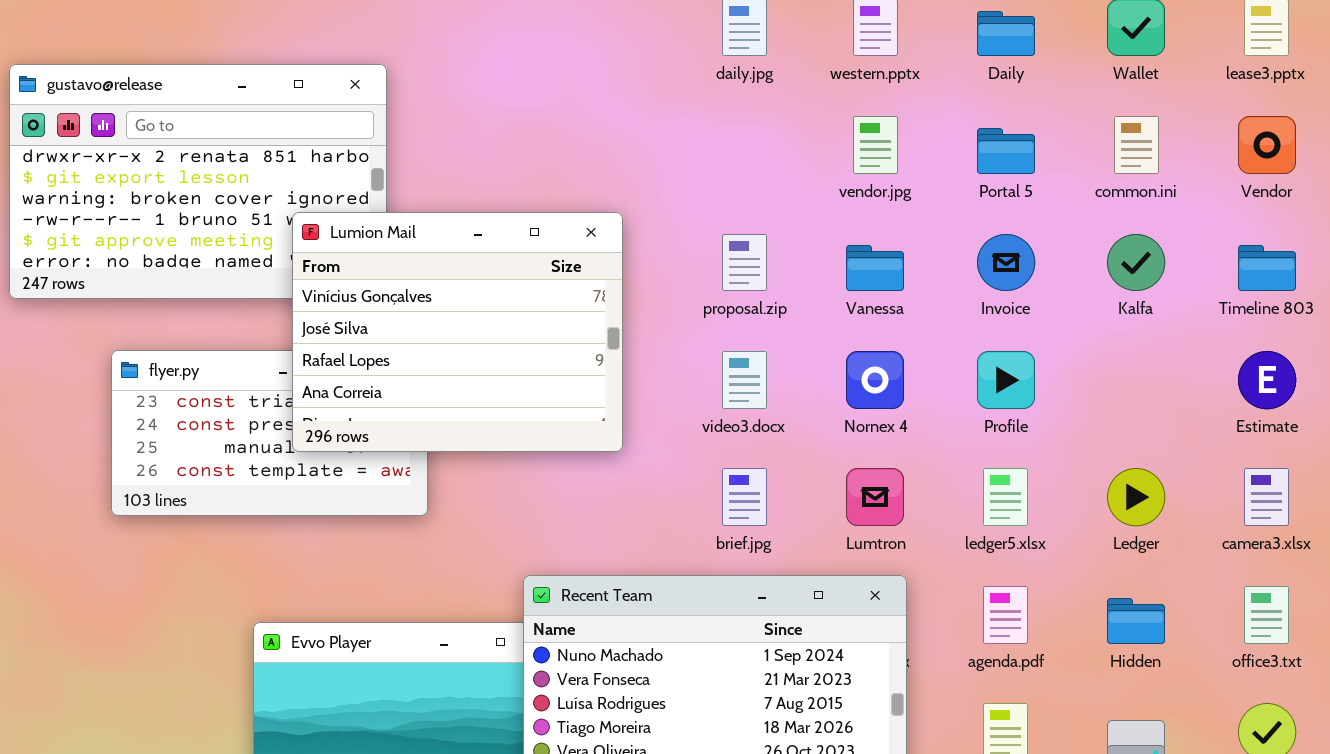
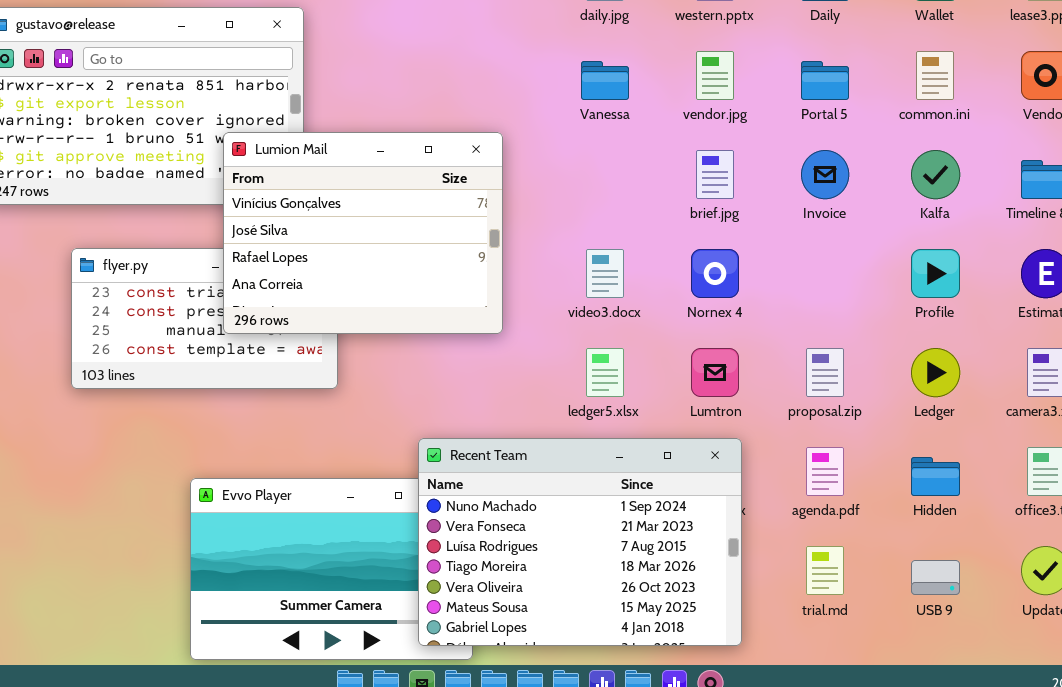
proposal.zip: [722,234,767,291] -> [806,348,844,397], moved
Vanessa: [846,245,904,291] -> [581,61,629,100], moved
Profile: [977,351,1035,409] -> [911,249,960,298], moved
brief.jpg: [722,468,767,526] -> [696,150,734,199], moved
ledger5.xlsx: [983,468,1028,526] -> [586,348,624,397], moved

